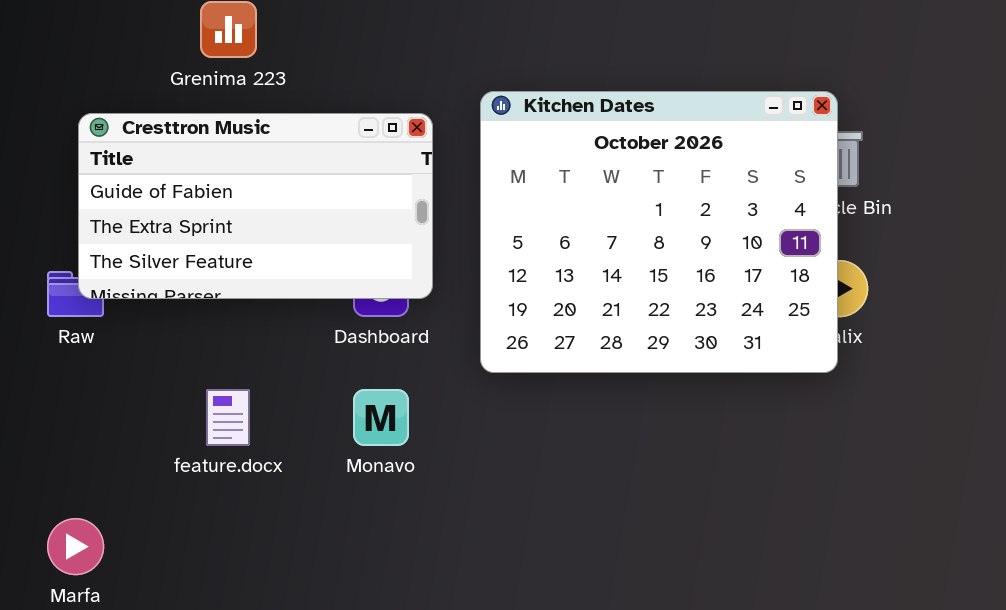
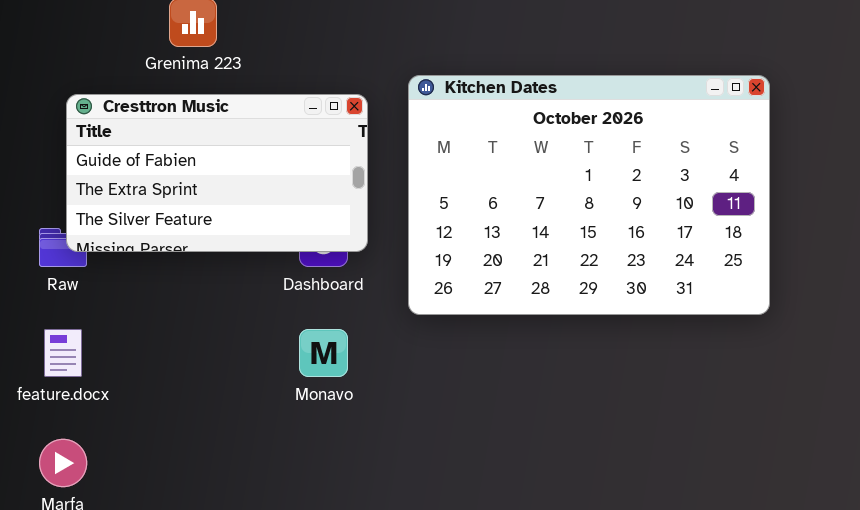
Kitchen Dates: [480,91,838,373] -> [408,75,770,315], resized
feature.docx: [206,389,250,446] -> [44,329,82,377], moved

